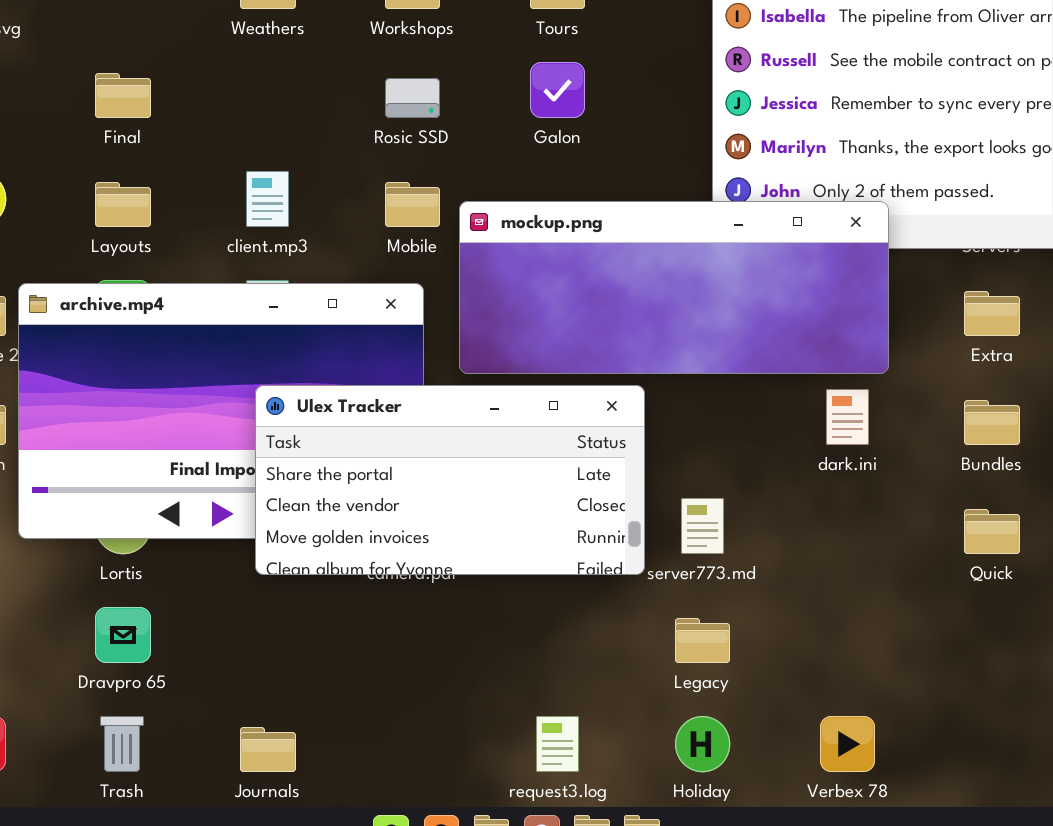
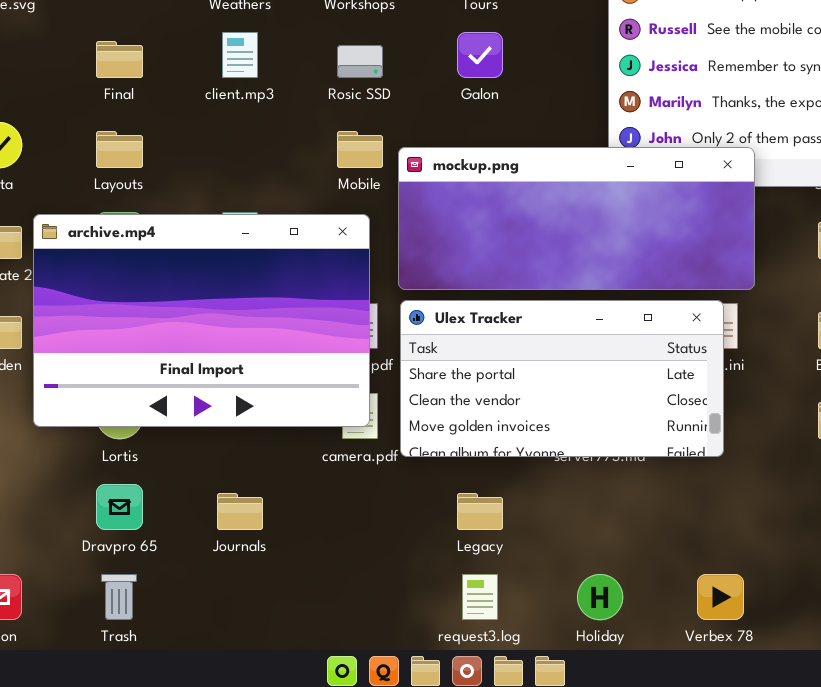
client.mp3: [246,171,289,227] -> [222,32,258,78], moved
Ulex Tracker: [255,385,645,575] -> [400,300,724,457], moved
Legacy: [675,618,730,663] -> [457,493,503,530], moved
Journals: [240,727,296,772] -> [217,493,263,530], moved

